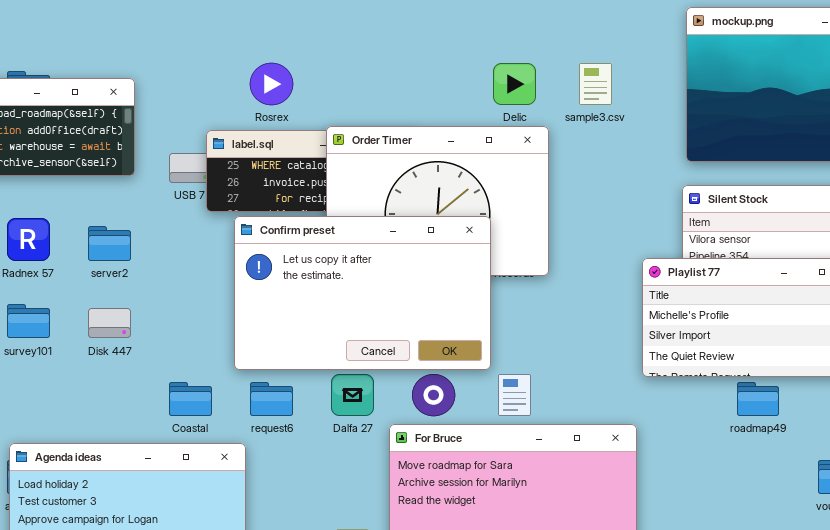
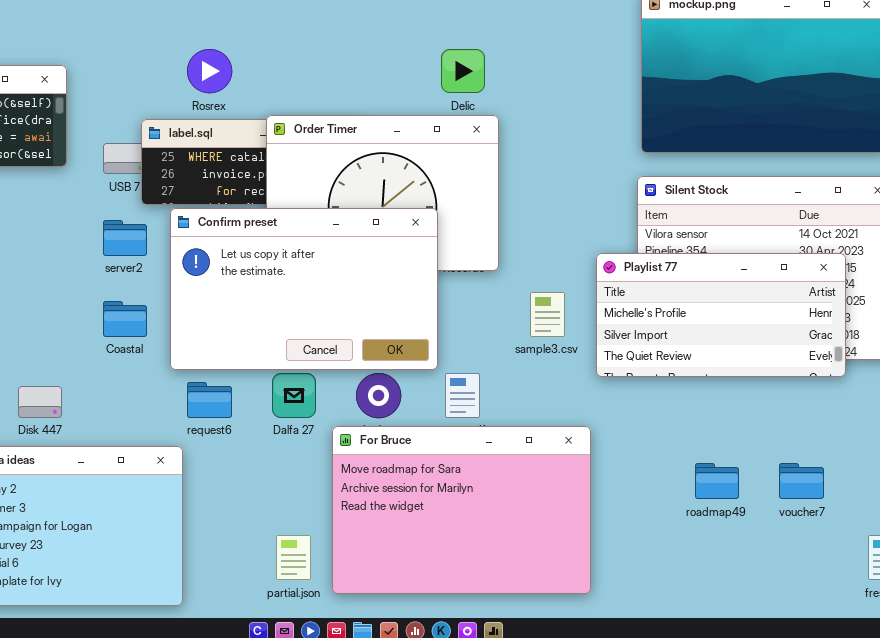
sample3.csv: [579,63,612,105] -> [530,292,565,337], moved
server2: [88,226,131,261] -> [103,220,147,256], moved
Disk 447: [88,308,131,338] -> [18,386,62,418], moved
Coastal: [169,382,212,416] -> [103,301,147,337], moved
roadmap49: [737,382,779,416] -> [695,463,739,499], moved

